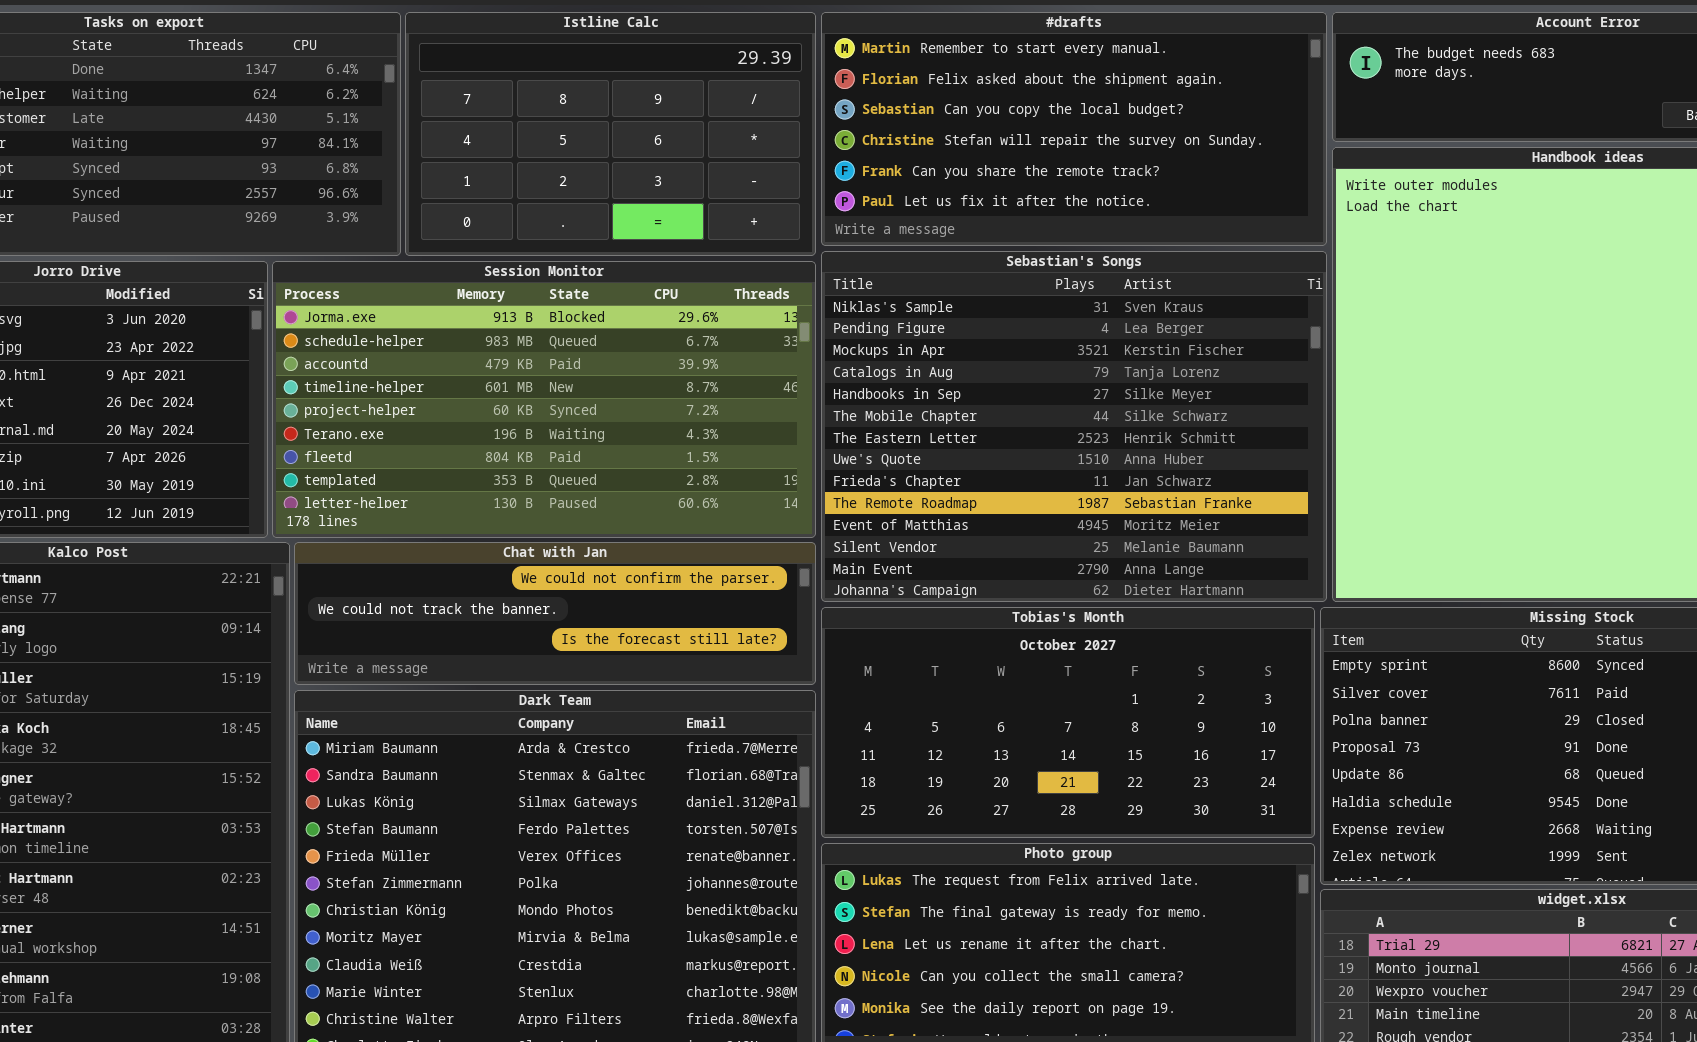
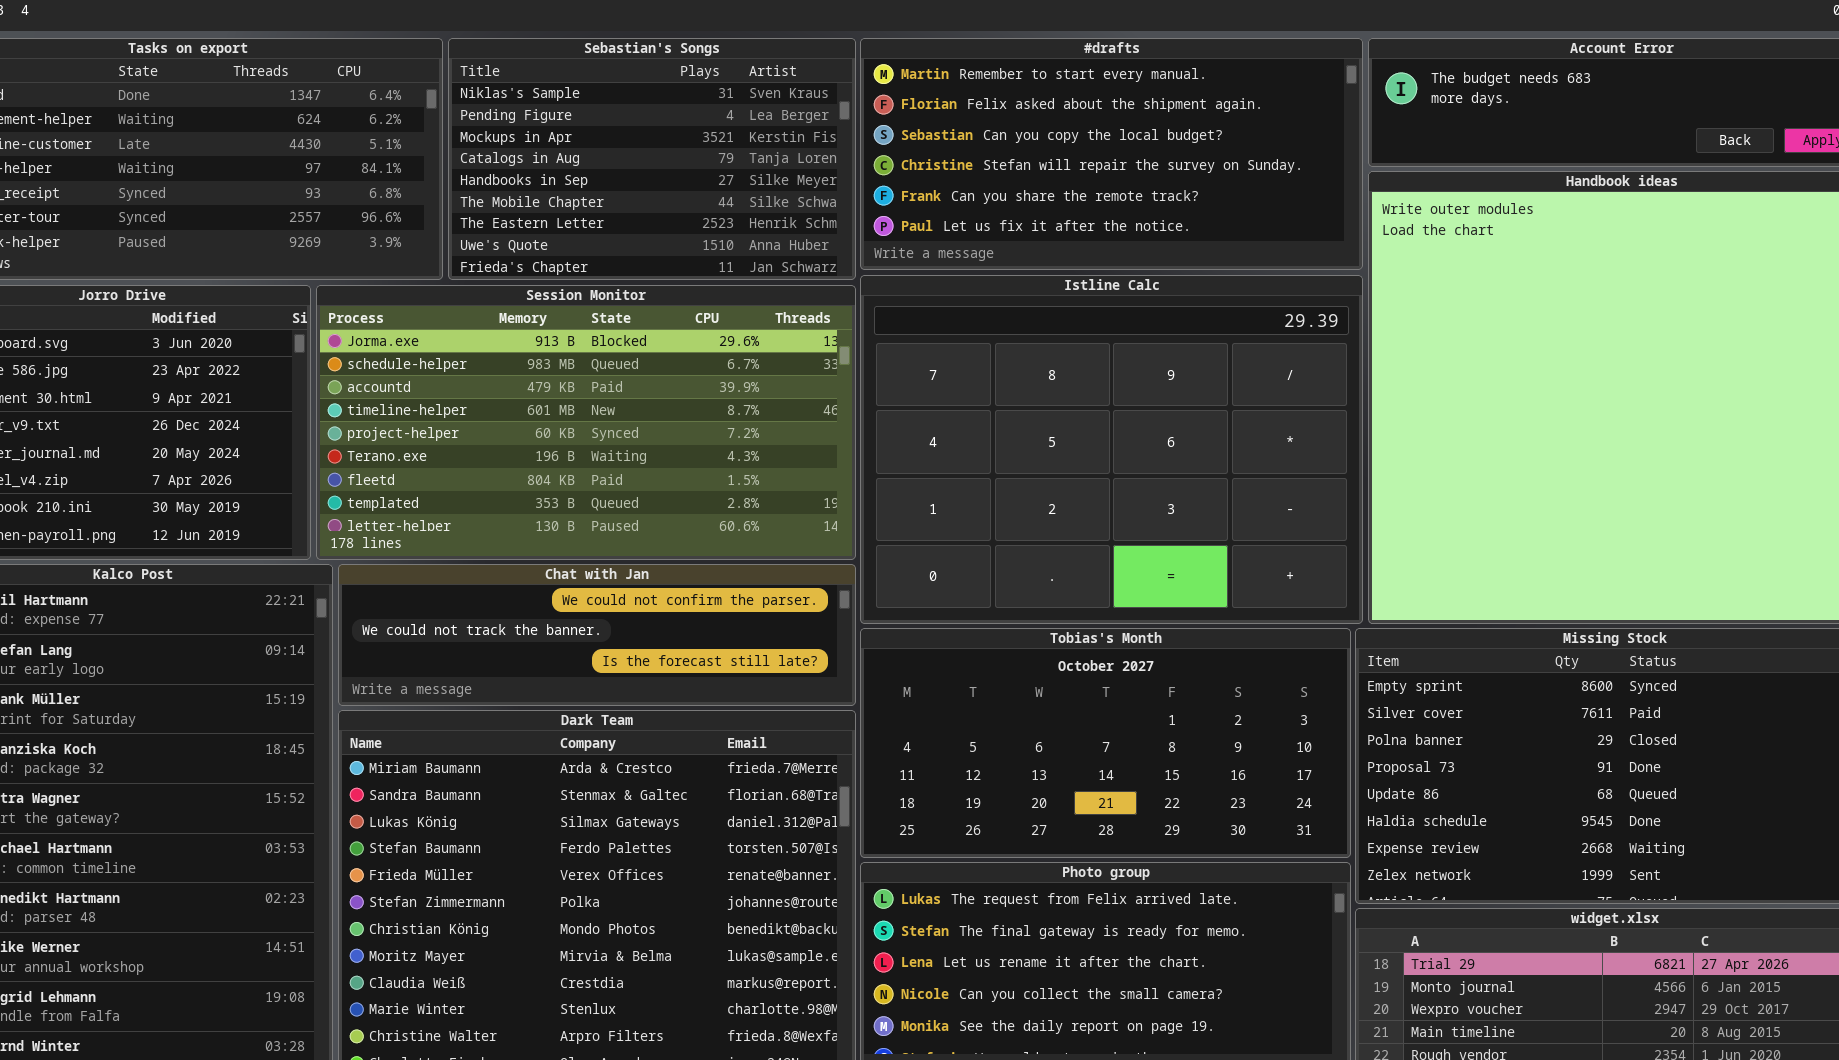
Istline Calc: [405,12,816,256] -> [860,275,1363,624], moved, resized
Sebastian's Songs: [821,251,1327,602] -> [448,38,856,280], moved, resized

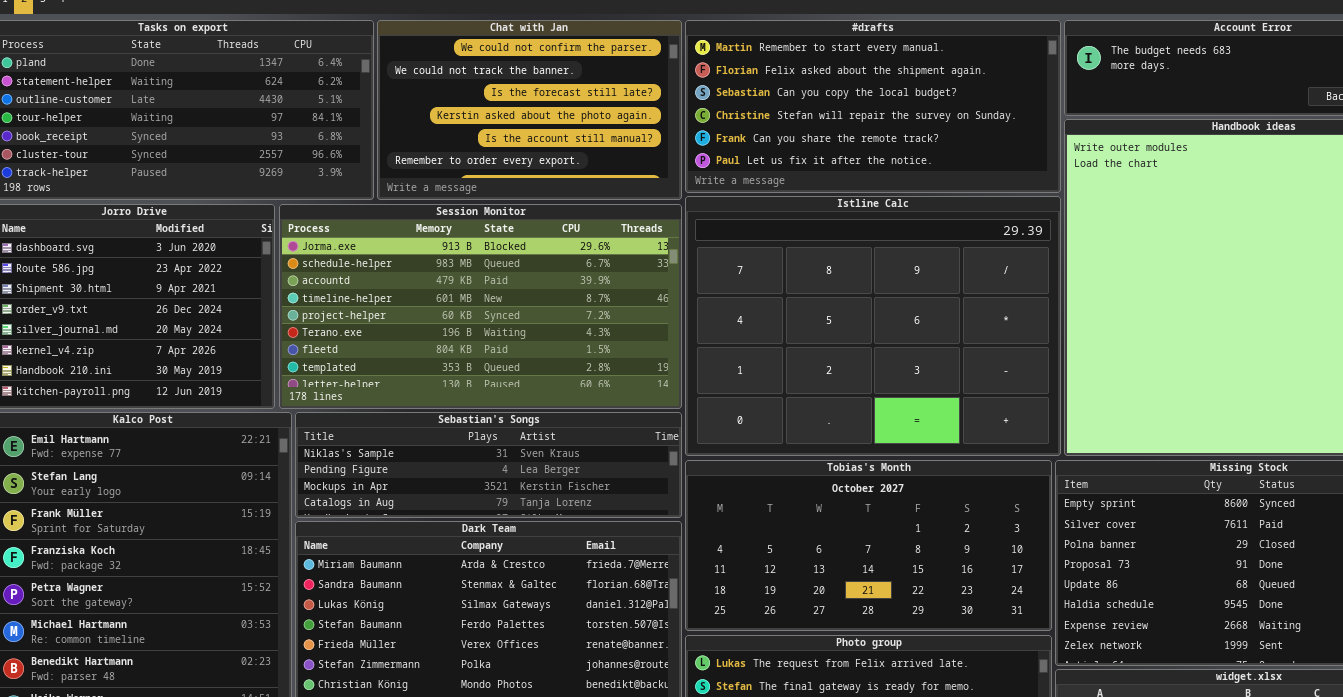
Sebastian's Songs: [448,38,856,280] -> [295,412,682,518], moved, resized
Chat with Jan: [338,564,856,706] -> [377,20,682,200], moved, resized

